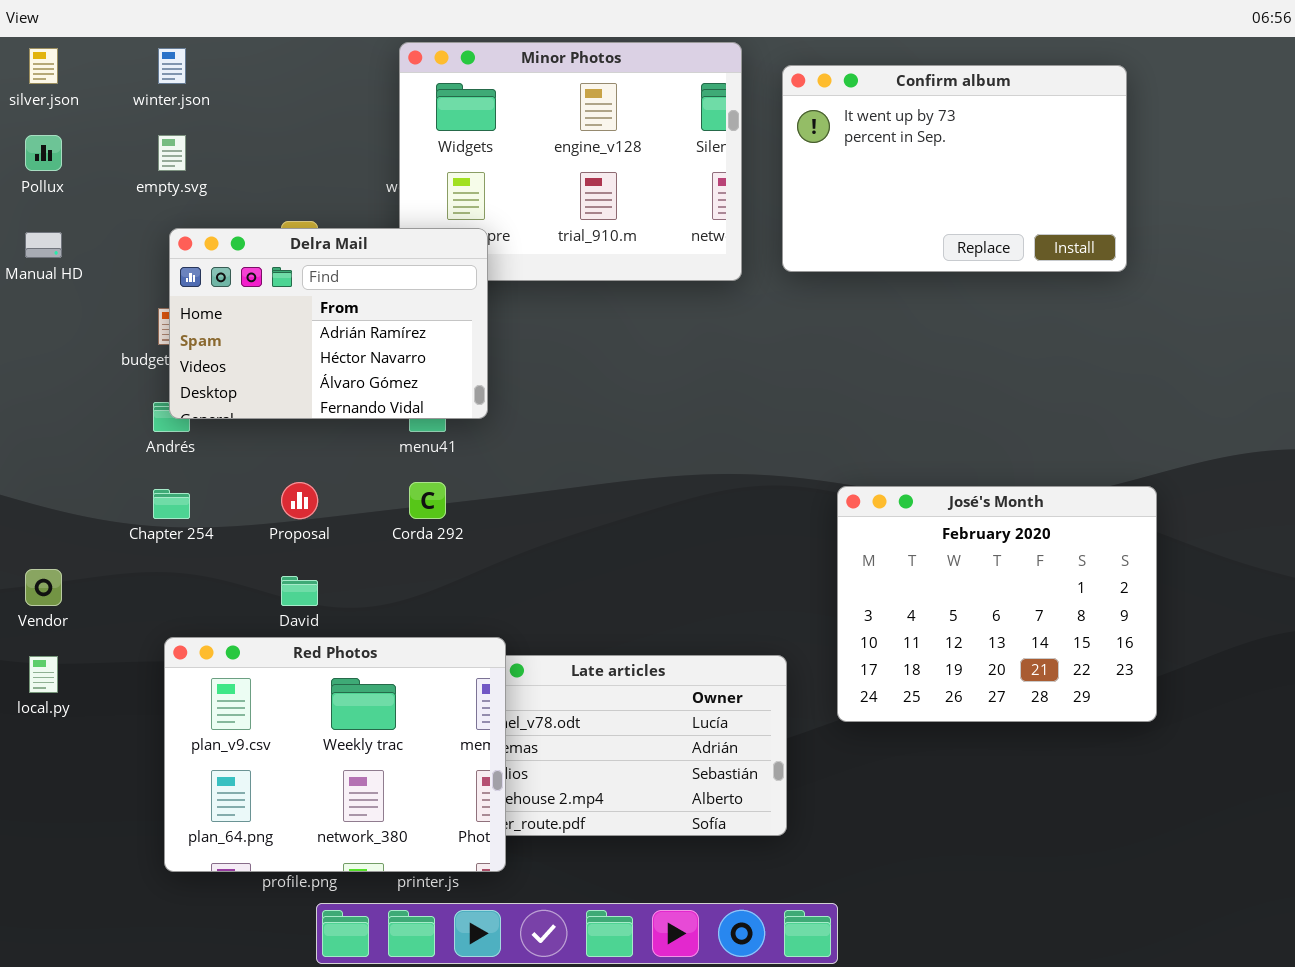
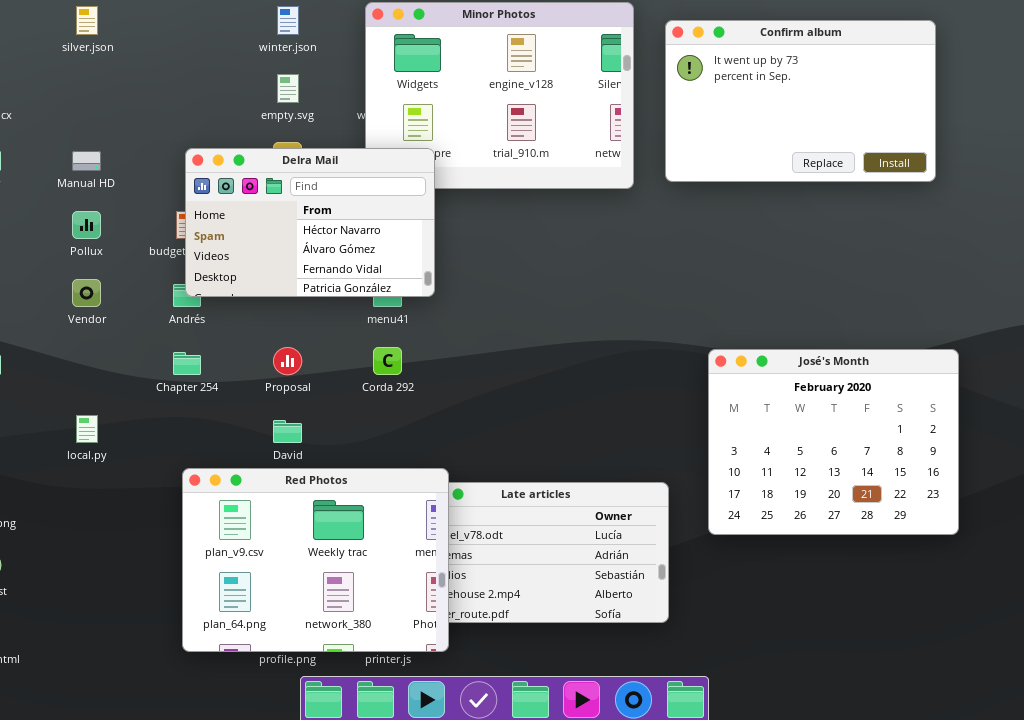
winter.json: [158,48,186,84] -> [277,6,299,35], moved
Pollux: [25,135,62,171] -> [72,211,101,239], moved
empty.svg: [158,135,186,171] -> [277,74,299,103], moved
Delra Mail: [169,228,488,419] -> [185,148,435,297], scrolled down 1 row
Vendor: [25,569,62,606] -> [72,279,101,307], moved
local.py: [29,656,58,693] -> [76,415,98,443], moved

